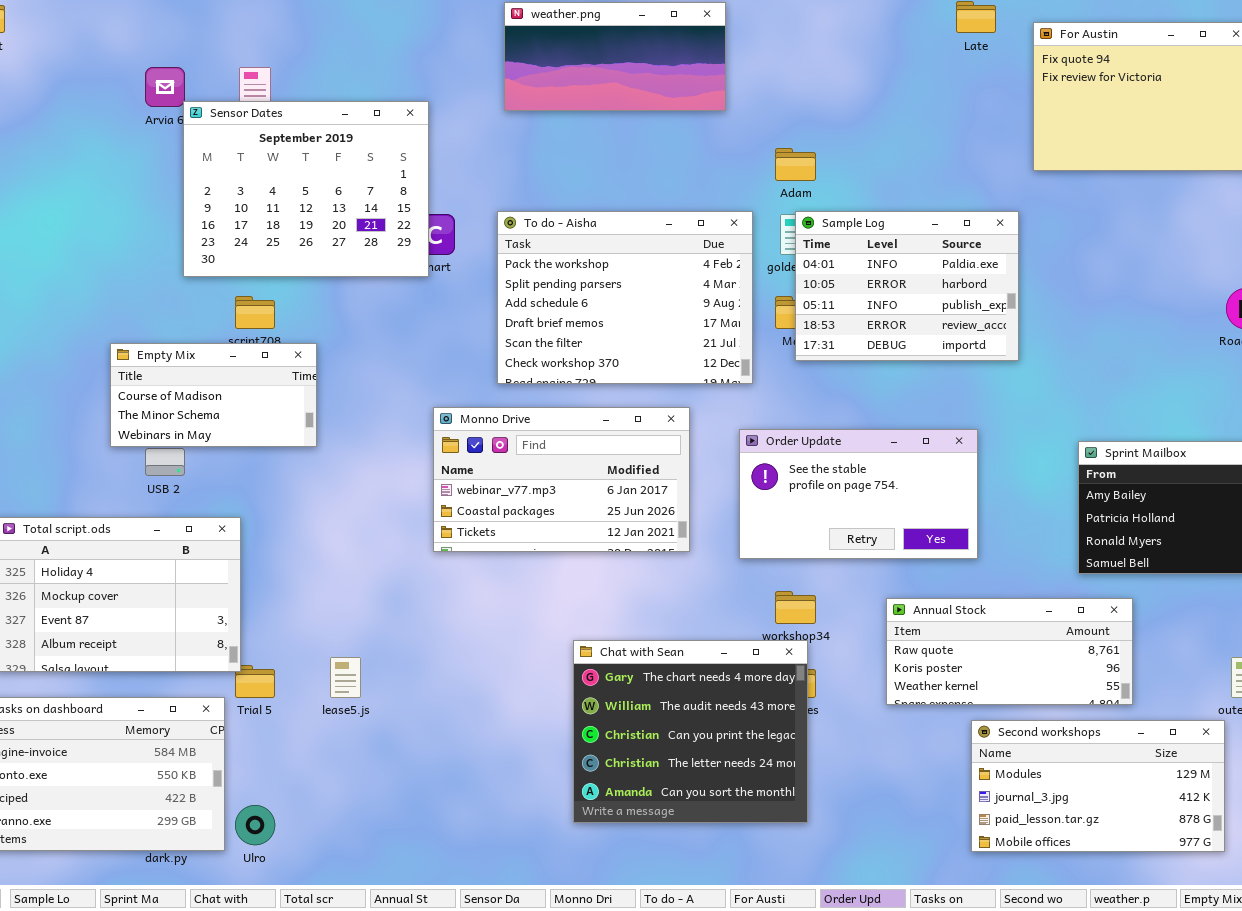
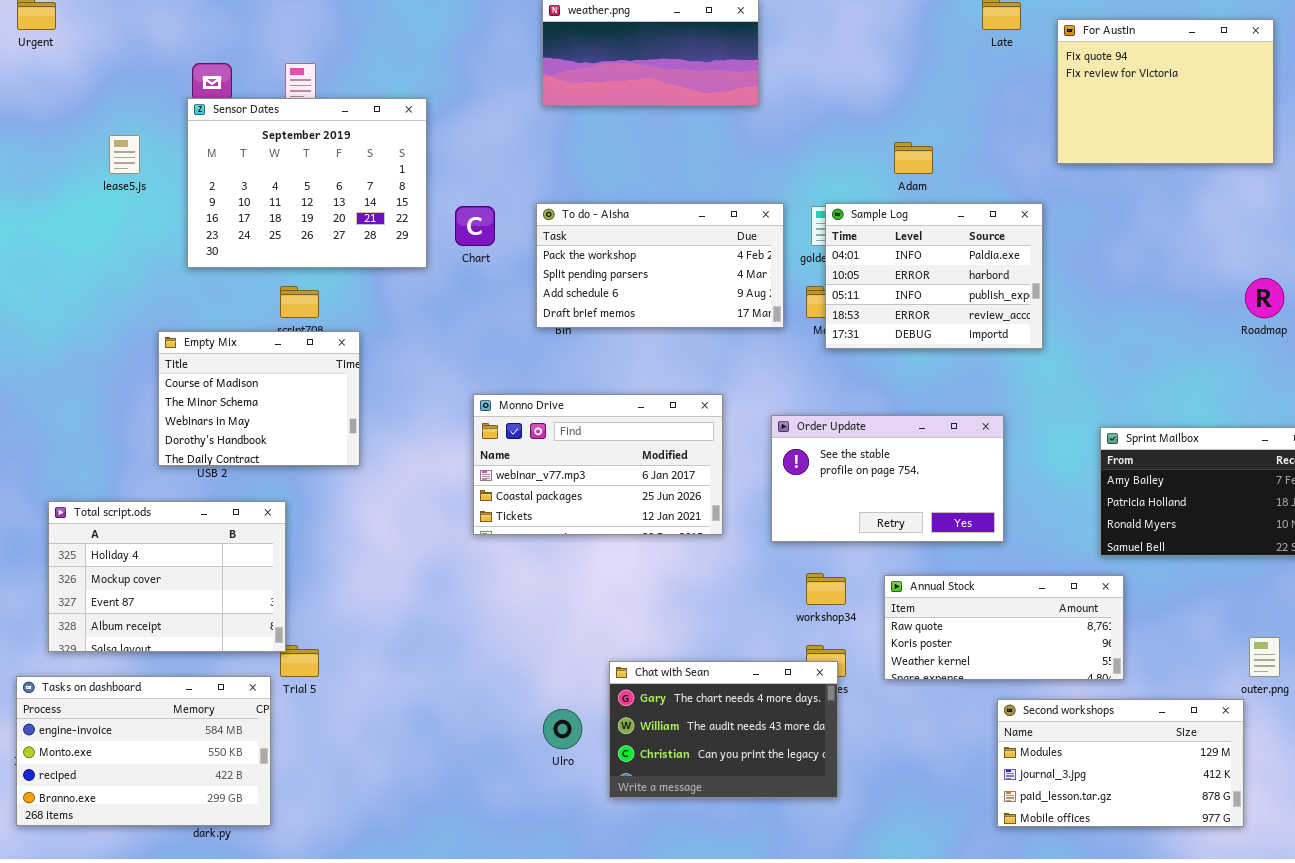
Sensor Dates: [183,101,429,277] -> [187,98,427,268], moved
Adam: [775,148,816,181] -> [894,142,933,174], moved
To do - Aisha: [497,211,753,384] -> [536,203,784,328], resized
Empty Mix: [110,343,317,447] -> [158,331,360,466], resized
Annual Stock: [886,598,1133,705] -> [884,575,1124,680], moved
Chat with Sean: [573,640,808,823] -> [609,661,838,798], resized
lease5.js: [330,657,361,698] -> [109,135,140,174], moved
Ulro: [235,805,275,845] -> [543,709,582,749], moved

